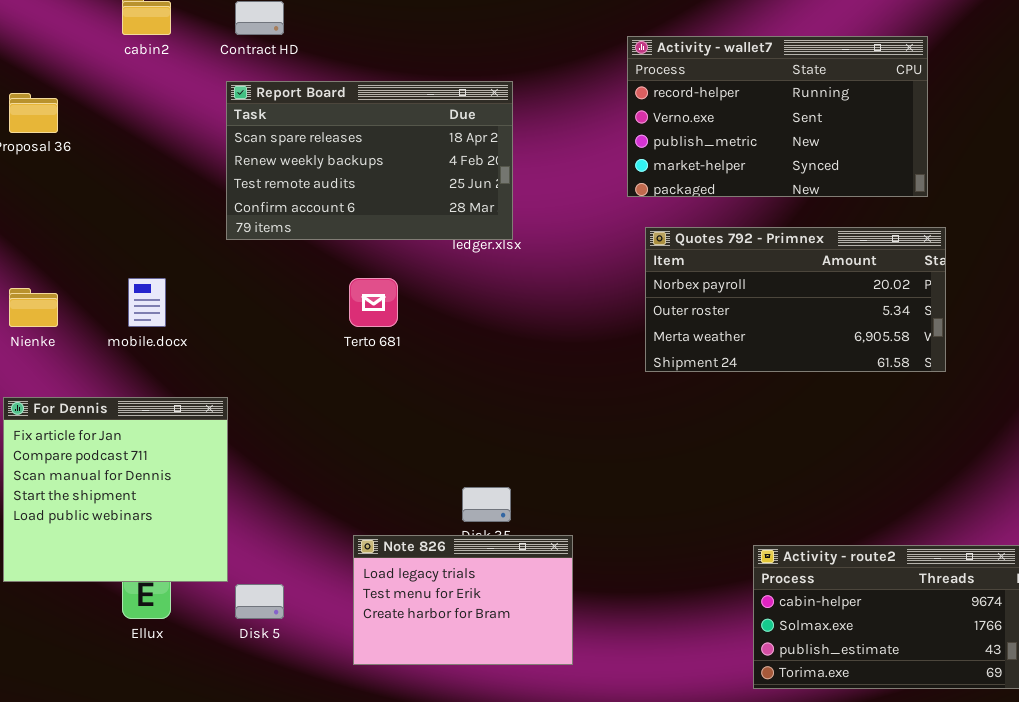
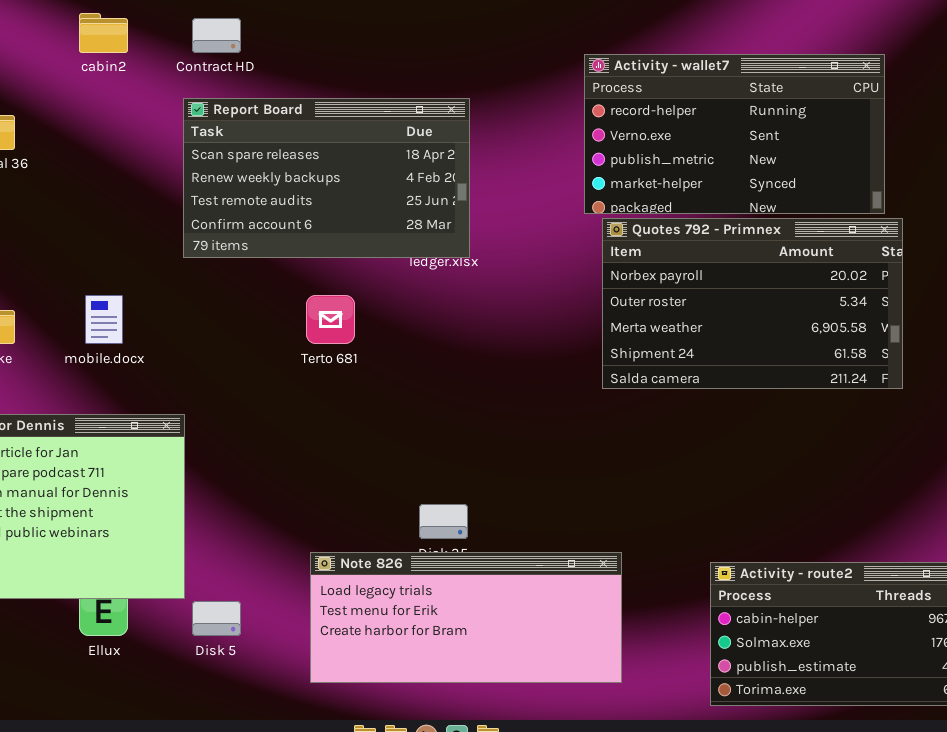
Quotes 792 - Primnex: [645,227,946,372] -> [602,218,903,389], resized
Note 826: [353,535,573,665] -> [310,552,622,683], resized

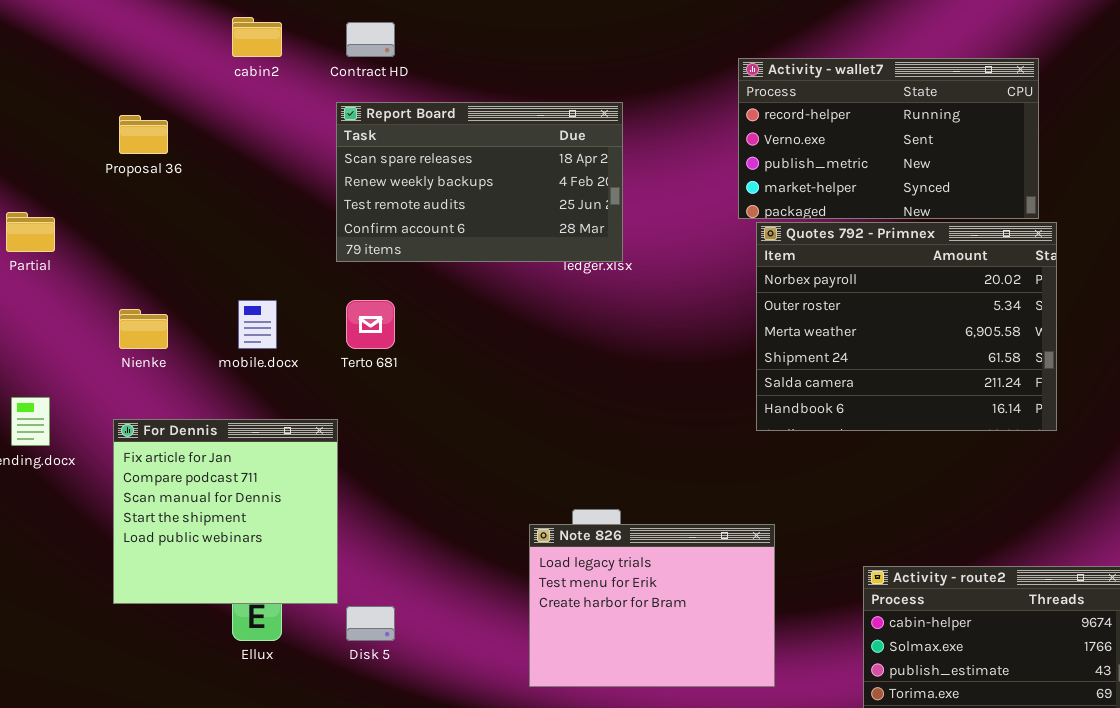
Quotes 792 - Primnex: [602,218,903,389] -> [756,222,1057,431], resized
Terto 681: [306,295,355,344] -> [346,300,395,349], moved
Note 826: [310,552,622,683] -> [529,524,775,687], resized

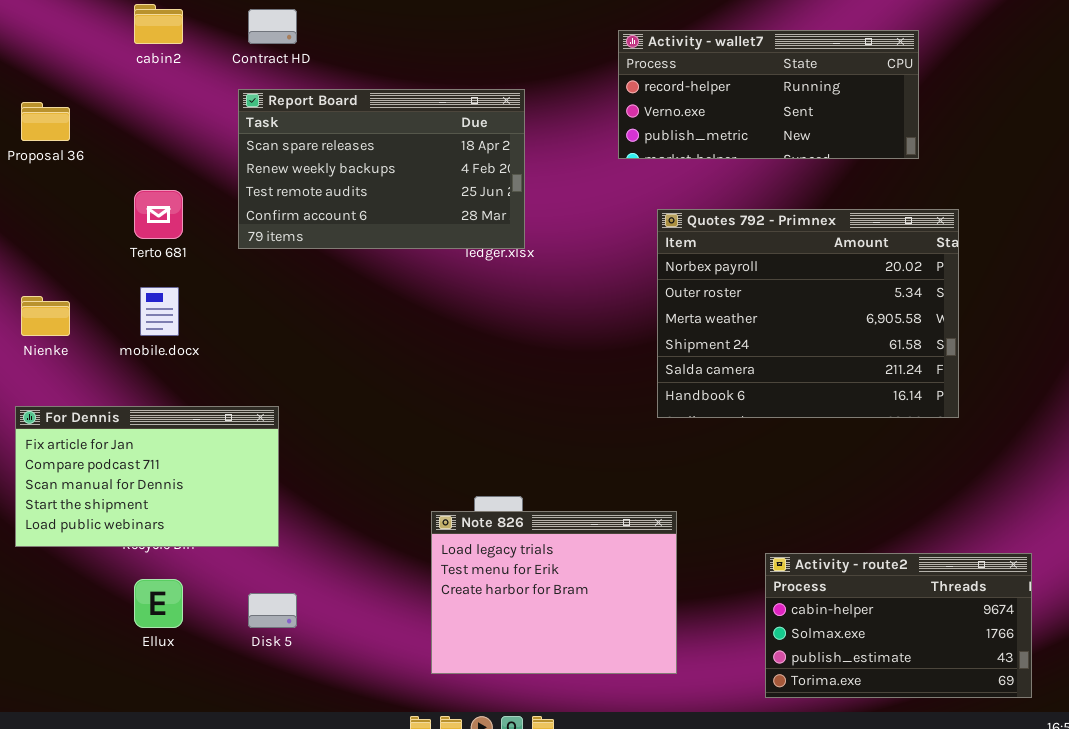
Activity - wallet7: [738,58,1039,219] -> [618,30,919,159], moved, resized
Terto 681: [346,300,395,349] -> [134,190,183,239], moved
For Dennis: [113,419,338,604] -> [15,406,279,547], resized

